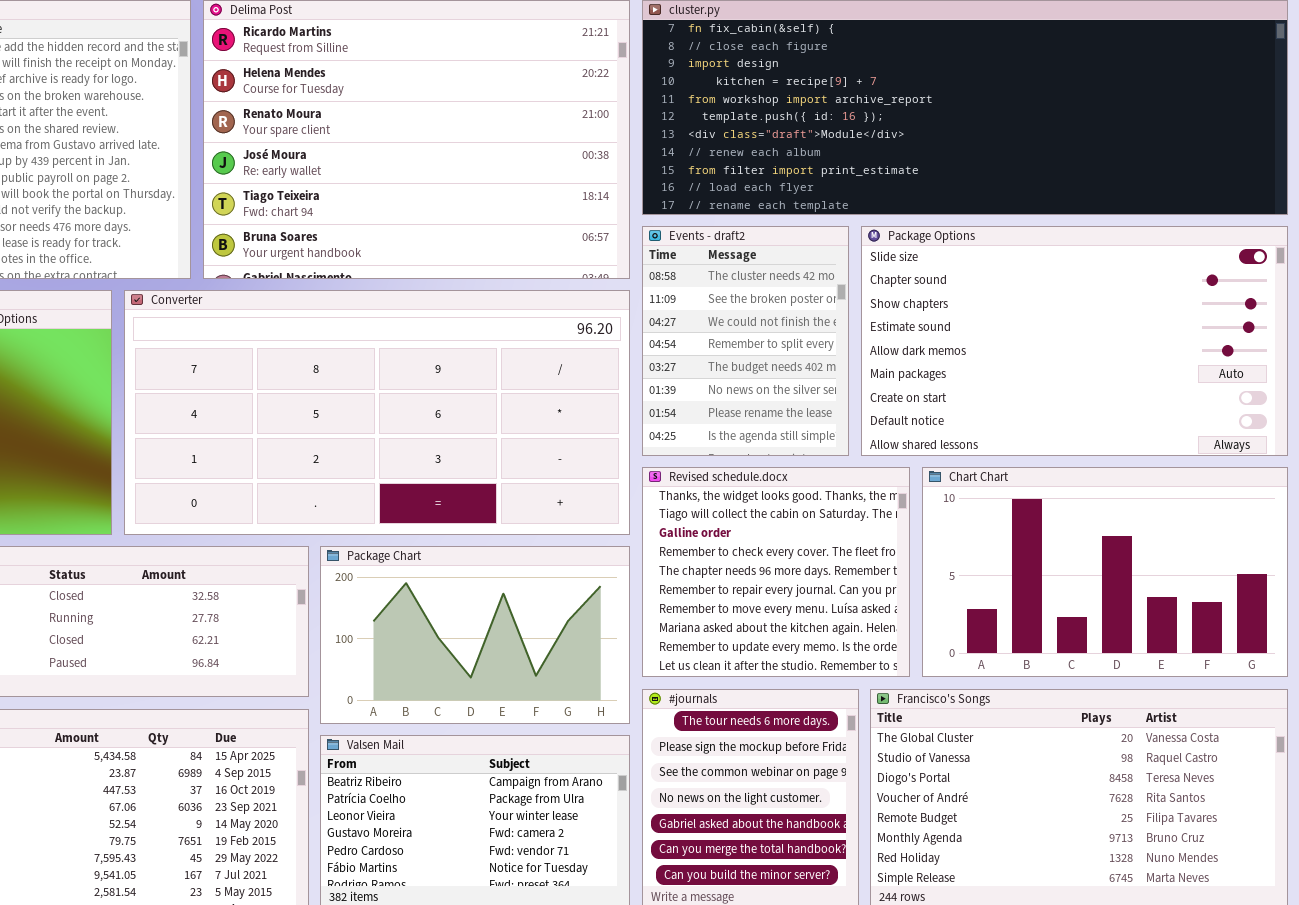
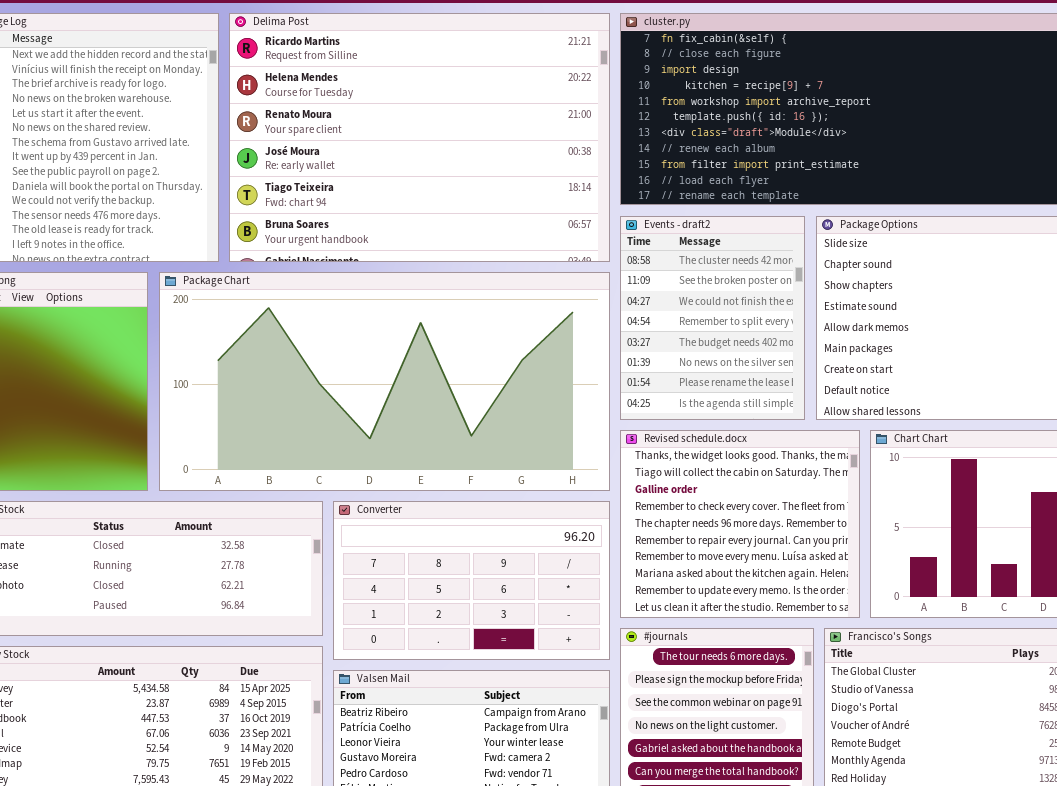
Converter: [124,290,630,535] -> [333,501,610,660], moved, resized
Package Chart: [320,546,630,724] -> [159,272,610,491], moved, resized

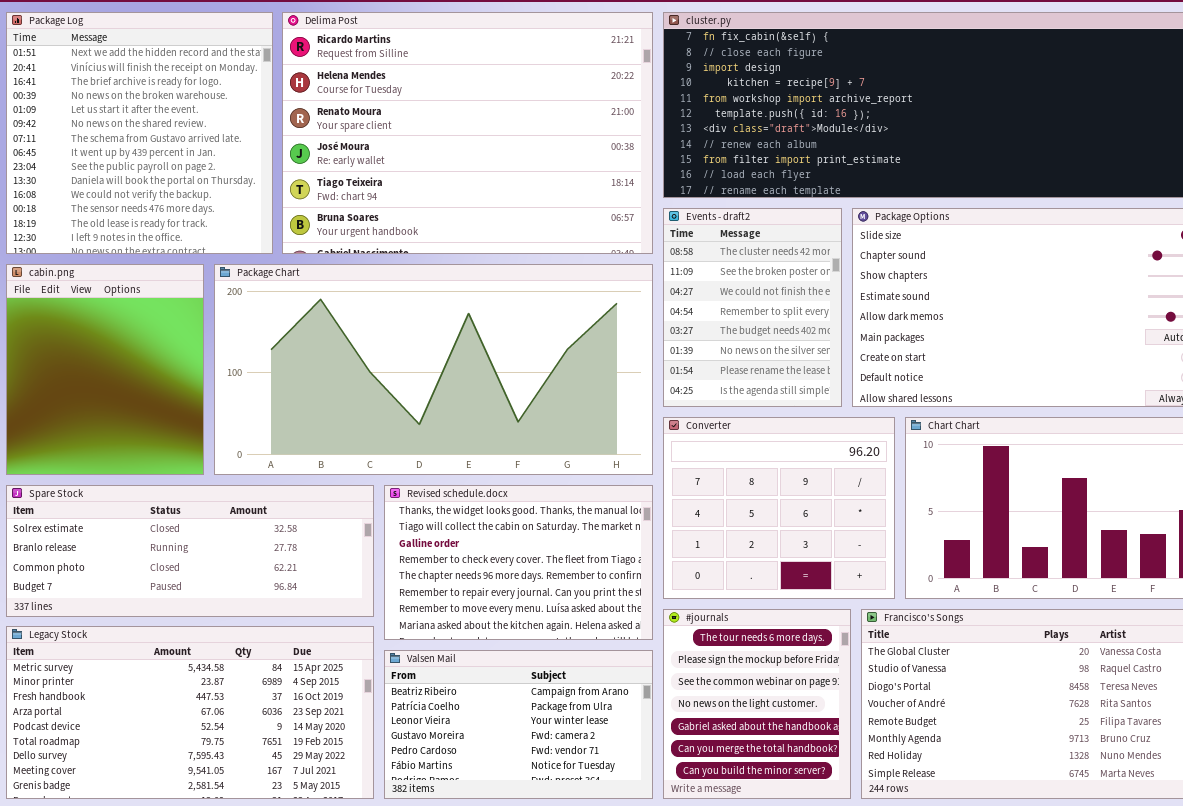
Revised schedule.docx: [620,430,860,618] -> [384,485,653,640], moved, resized
Converter: [333,501,610,660] -> [663,417,895,599], moved, resized

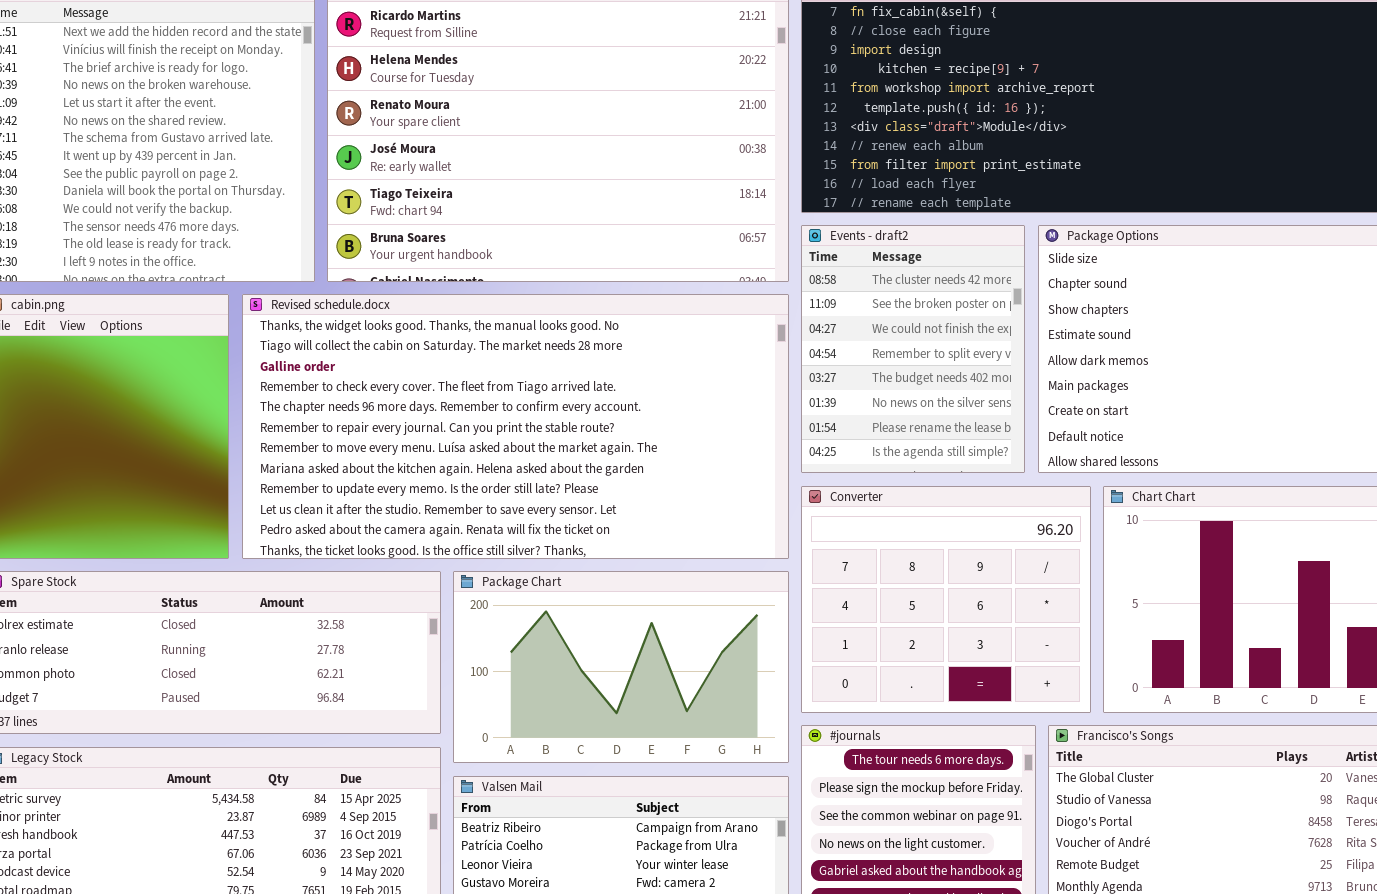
Package Chart: [214,264,653,475] -> [453,571,789,763], moved, resized
Revised schedule.docx: [384,485,653,640] -> [242,294,789,559], moved, resized

